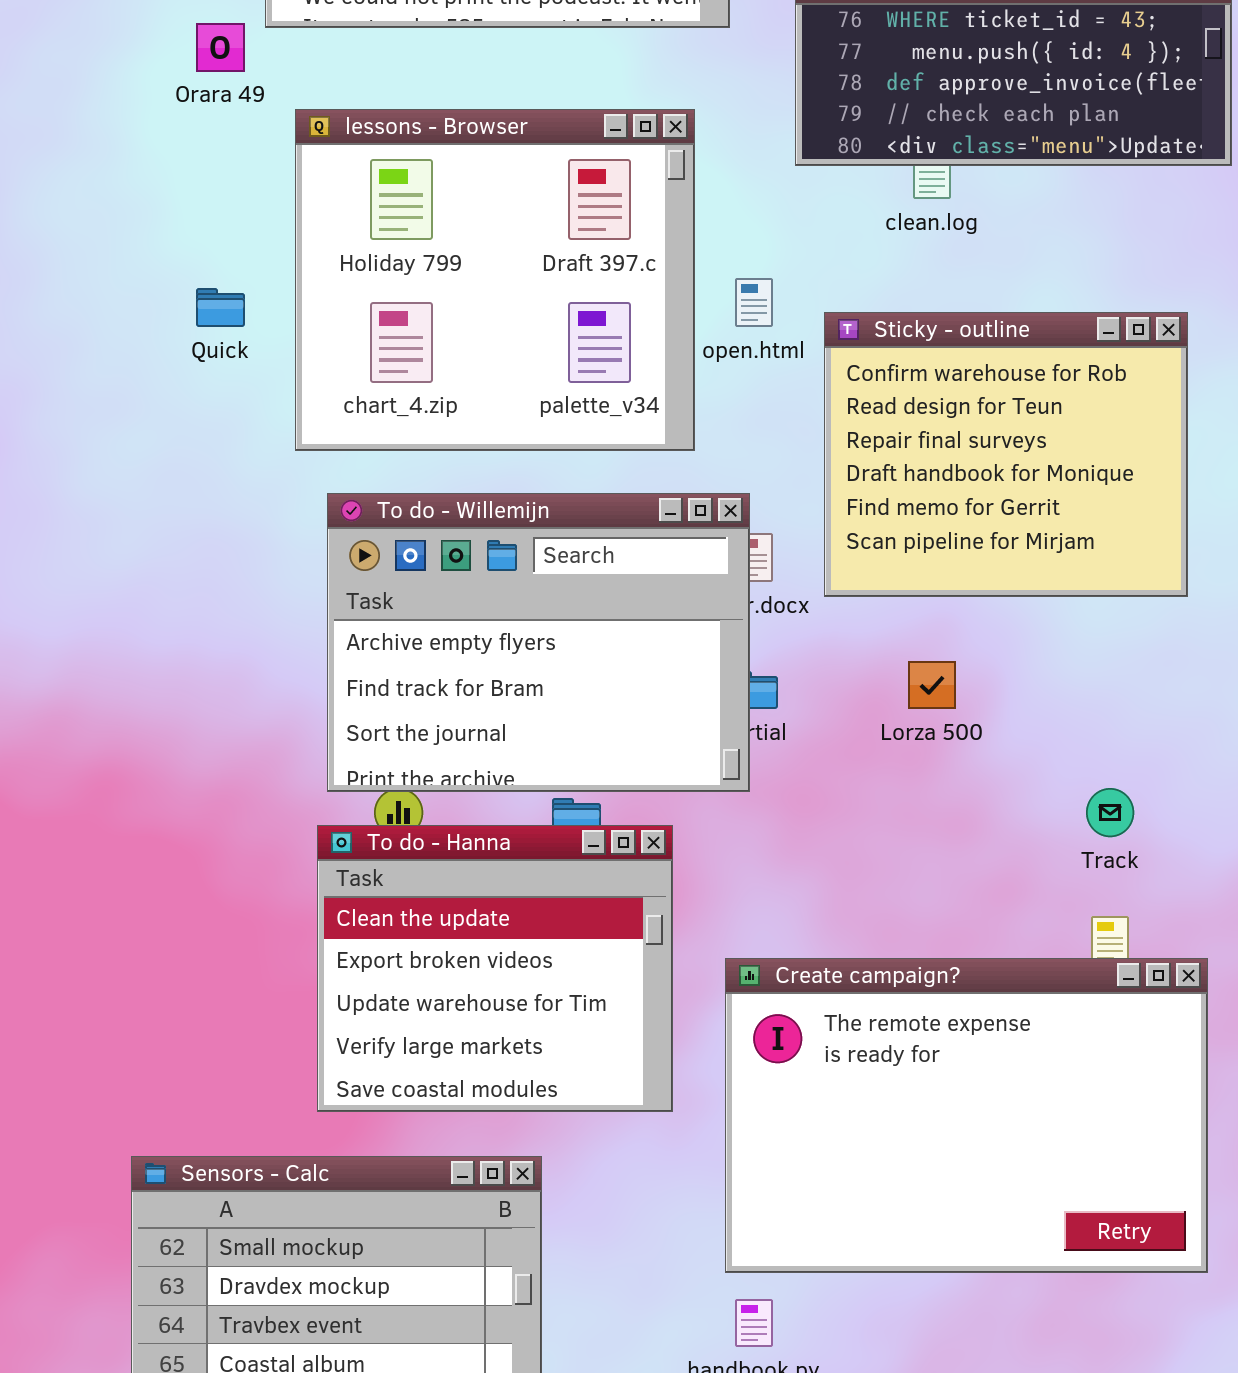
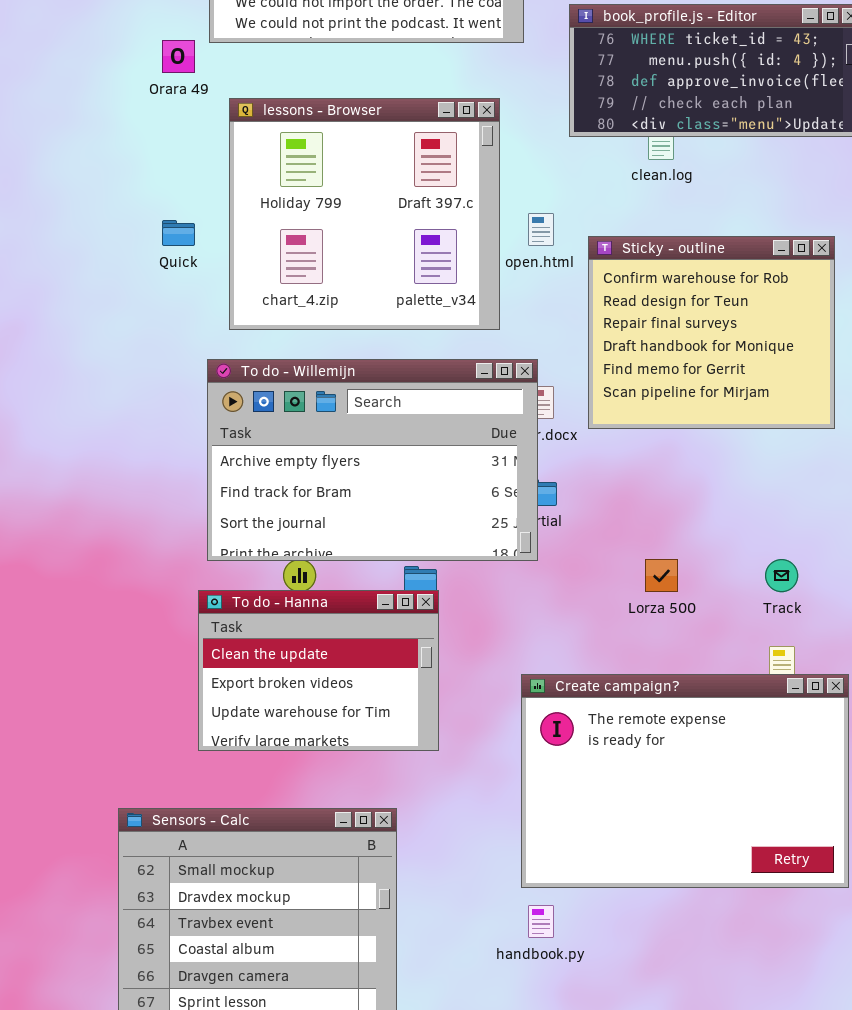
To do - Willemijn: [327,493,750,792] -> [207,359,538,561], resized
Lorza 500: [908,661,956,709] -> [645,559,678,592], moved
To do - Hanna: [317,825,673,1112] -> [198,590,439,751], moved, resized

